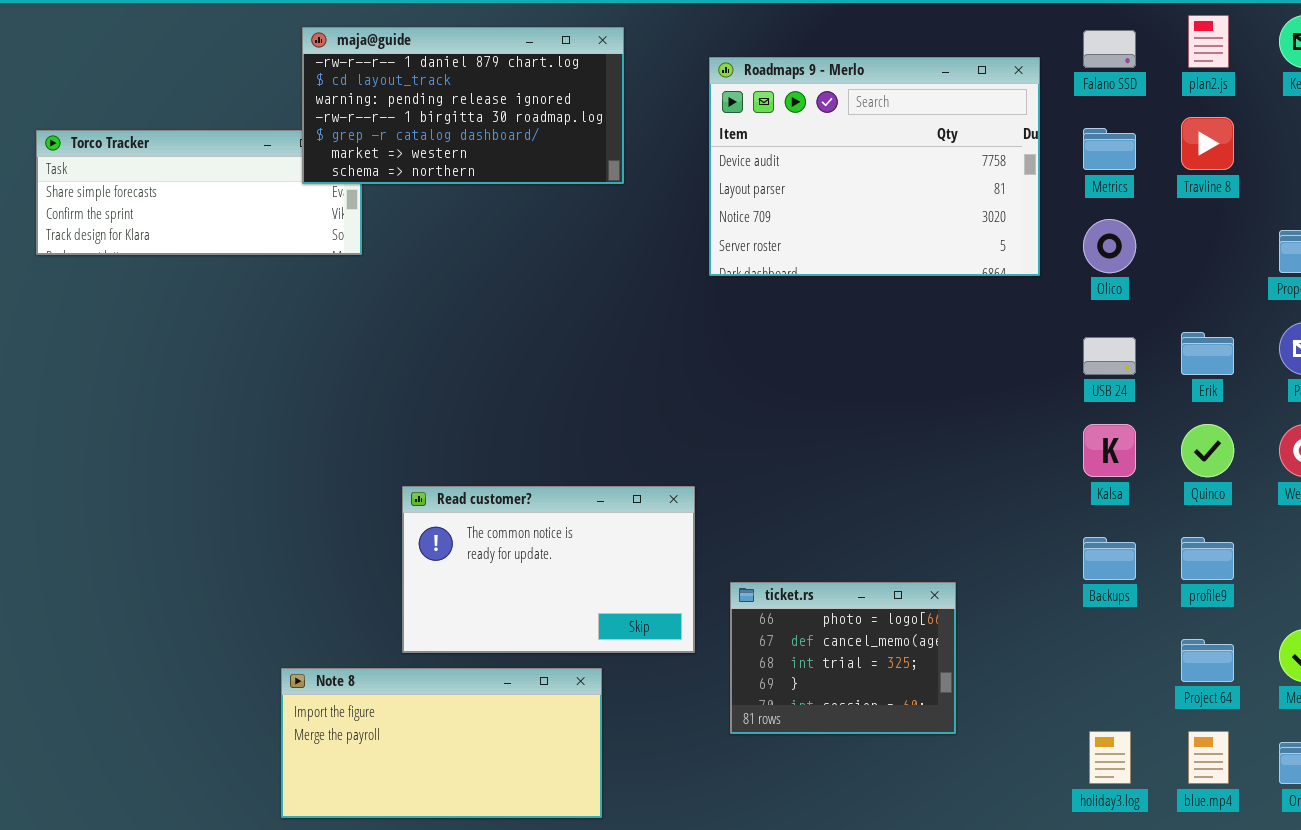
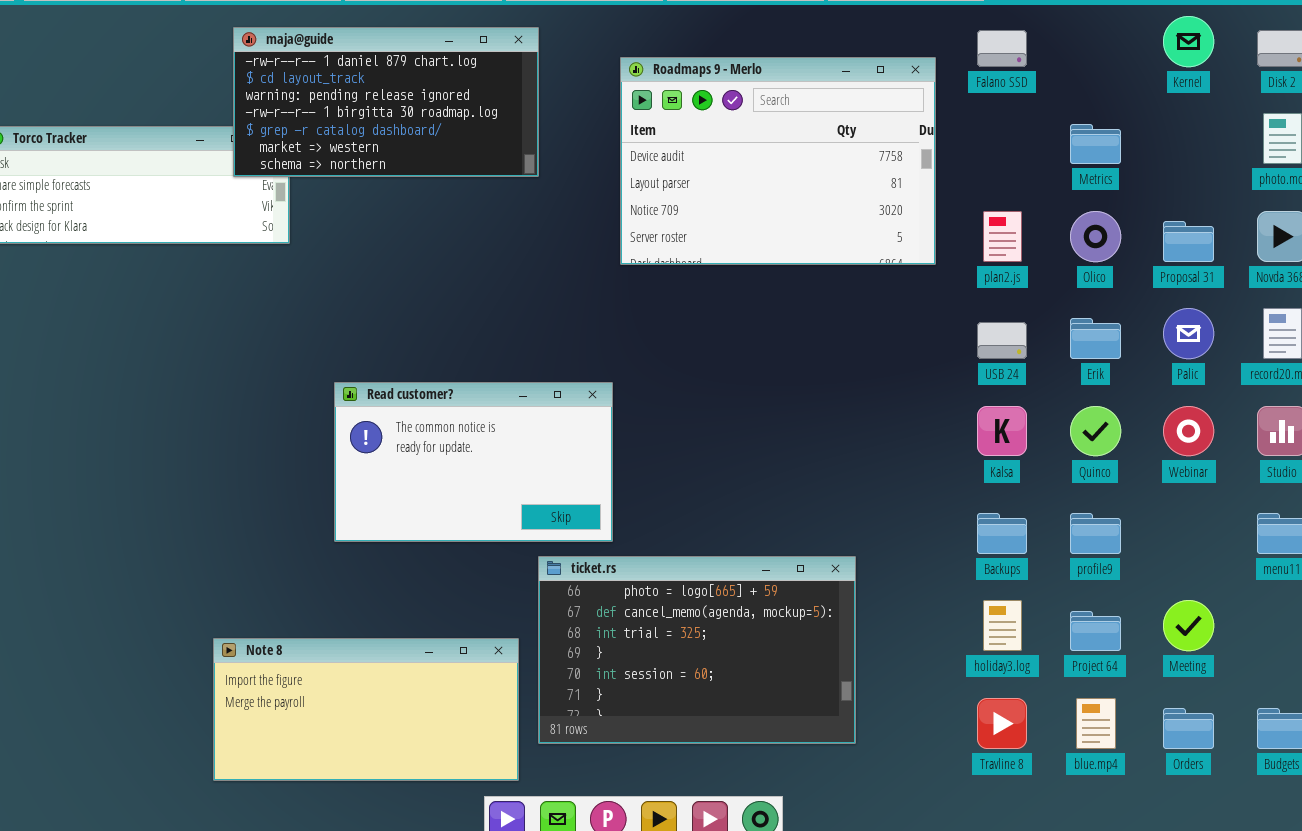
plan2.js: [1188,15,1229,68] -> [983,211,1022,262], moved
Travline 8: [1181,117,1234,170] -> [977,698,1027,749], moved
Metrics: [1083,128,1136,170] -> [1070,124,1121,164], moved
Olico: [1083,219,1136,273] -> [1070,211,1121,262], moved
Read customer?: [402,486,695,653] -> [334,382,613,542], moved
ticket.rs: [730,582,956,734] -> [538,556,856,744], resized
holiday3.log: [1089,731,1131,784] -> [983,600,1022,651], moved

